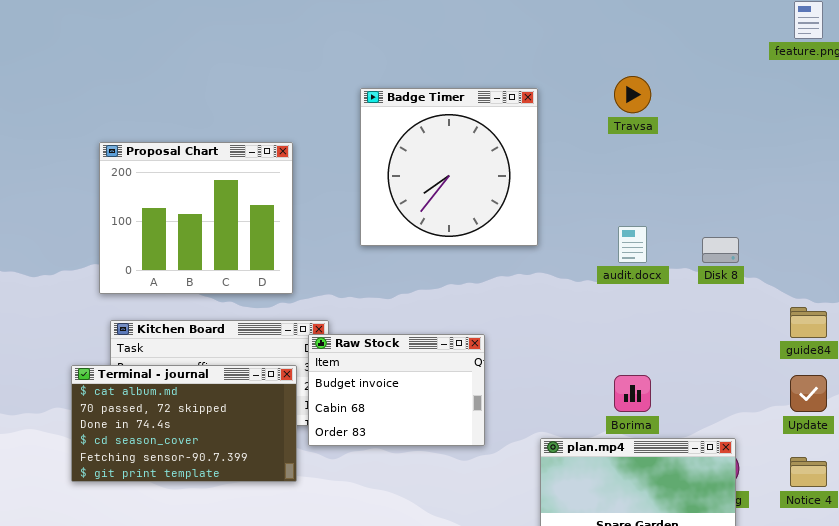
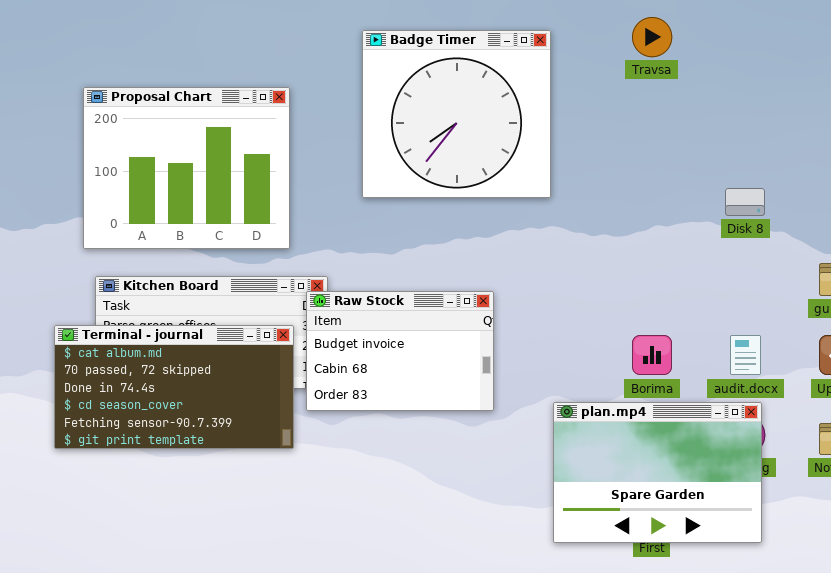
audit.docx: [618,226,647,263] -> [730,335,761,375], moved

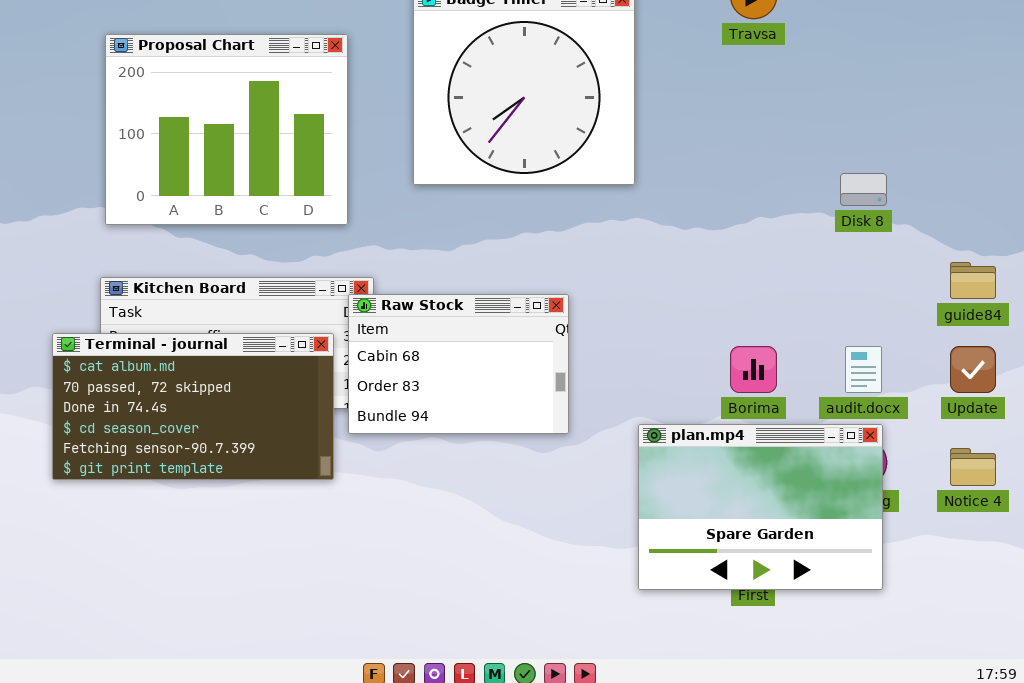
Proposal Chart: [83,87,290,249] -> [105,34,348,225], moved
Raw Stock: [306,291,494,411] -> [348,294,569,434], scrolled down 1 row

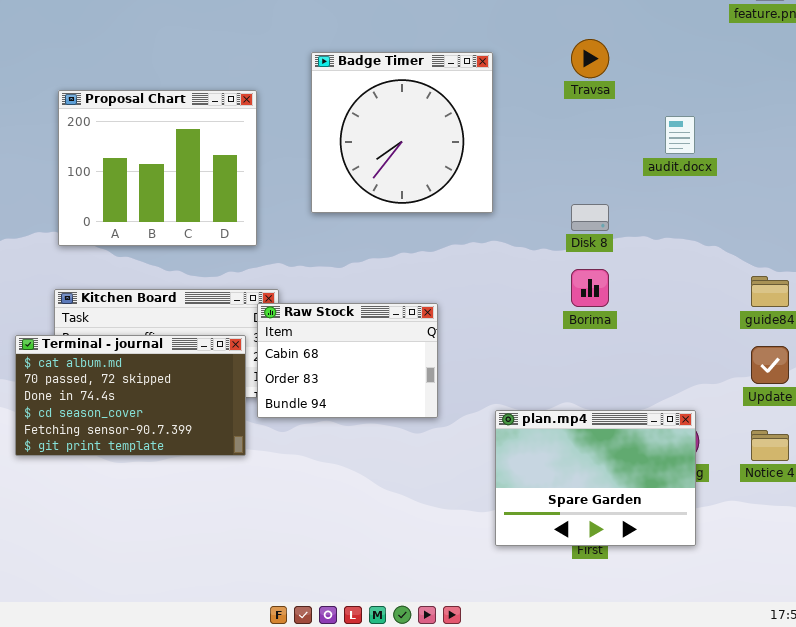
Disk 8: [840,173,887,206] -> [571,204,609,231], moved
Borima: [730,346,777,393] -> [571,269,609,307], moved
audit.docx: [845,346,882,393] -> [665,116,695,154], moved

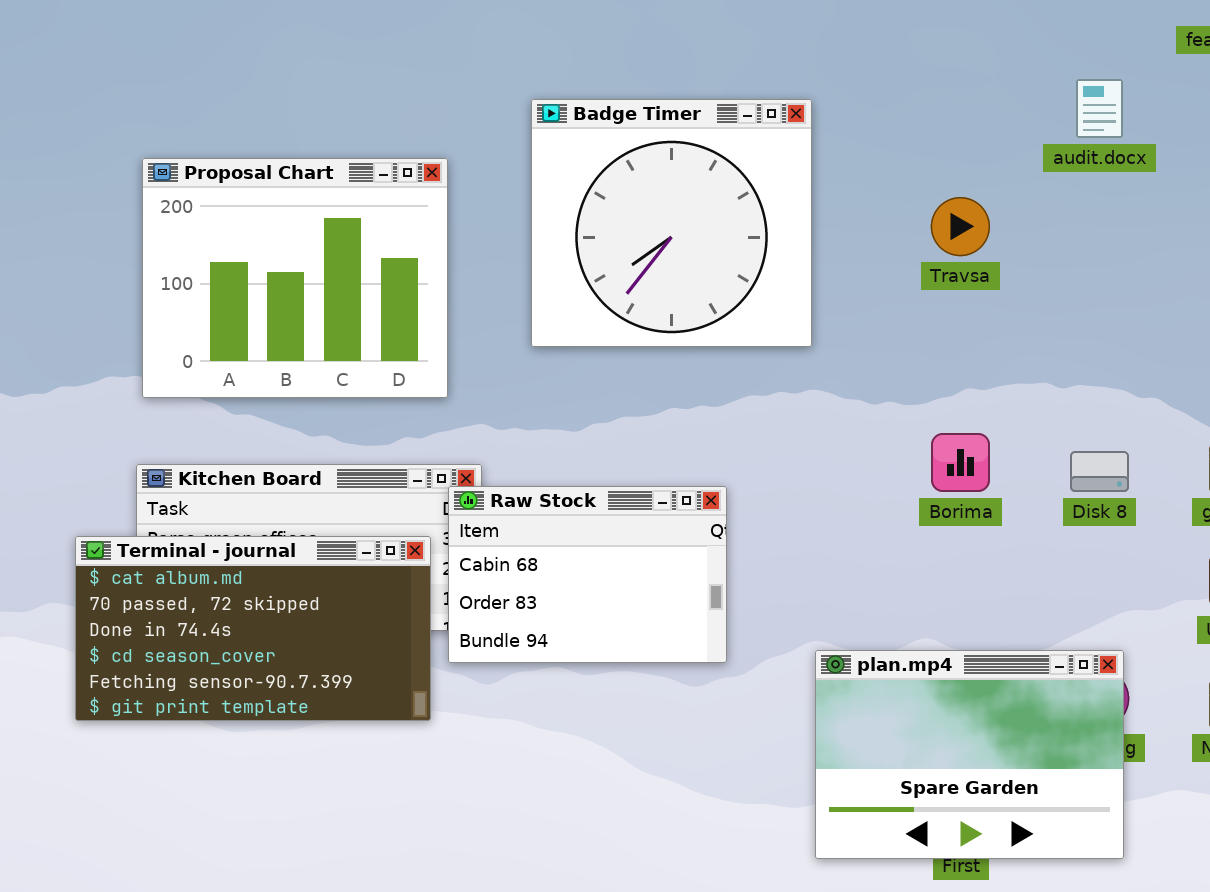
Travsa: [571,39,609,78] -> [931,197,990,256], moved
audit.docx: [665,116,695,154] -> [1076,79,1123,138], moved
Disk 8: [571,204,609,231] -> [1070,451,1129,492], moved

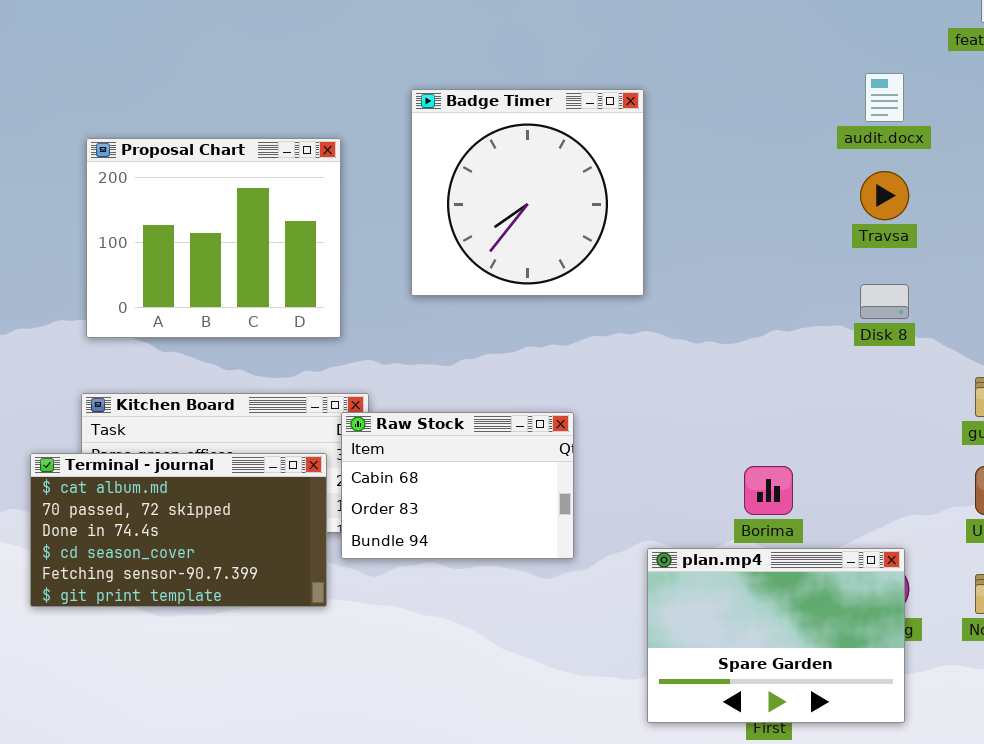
Travsa: [931,197,990,256] -> [860,171,909,220], moved
Borima: [931,433,990,492] -> [744,466,793,515], moved
Disk 8: [1070,451,1129,492] -> [860,284,909,319], moved

